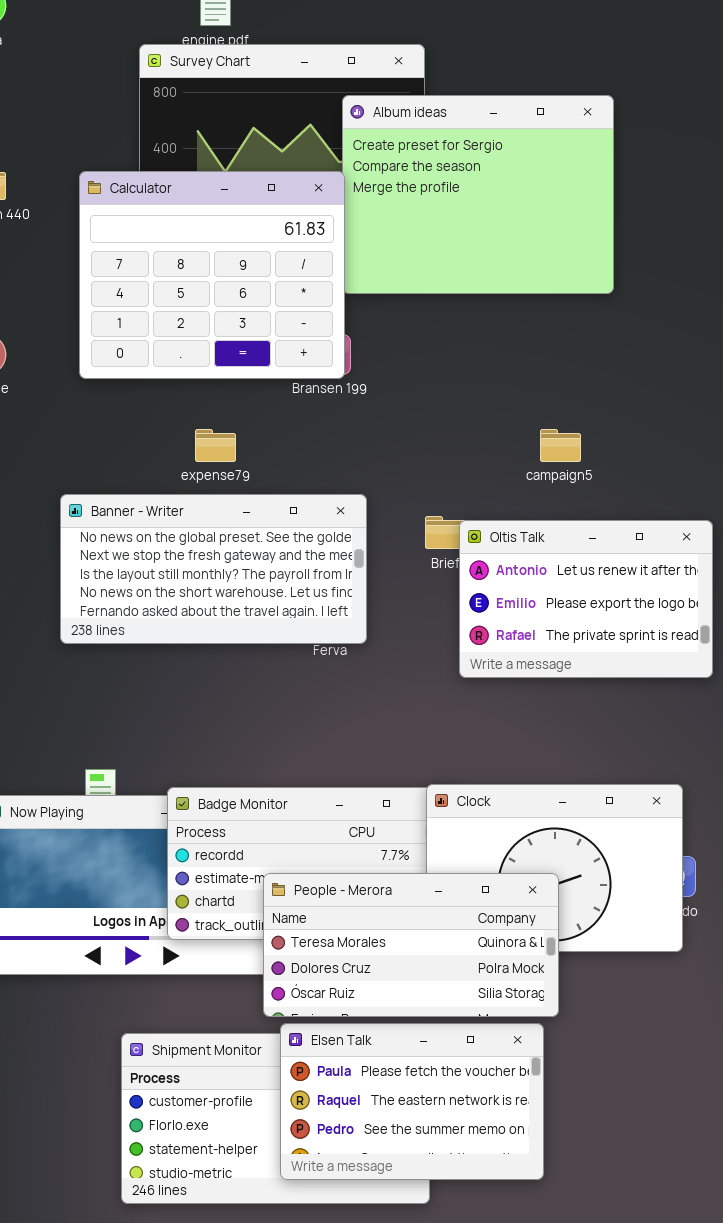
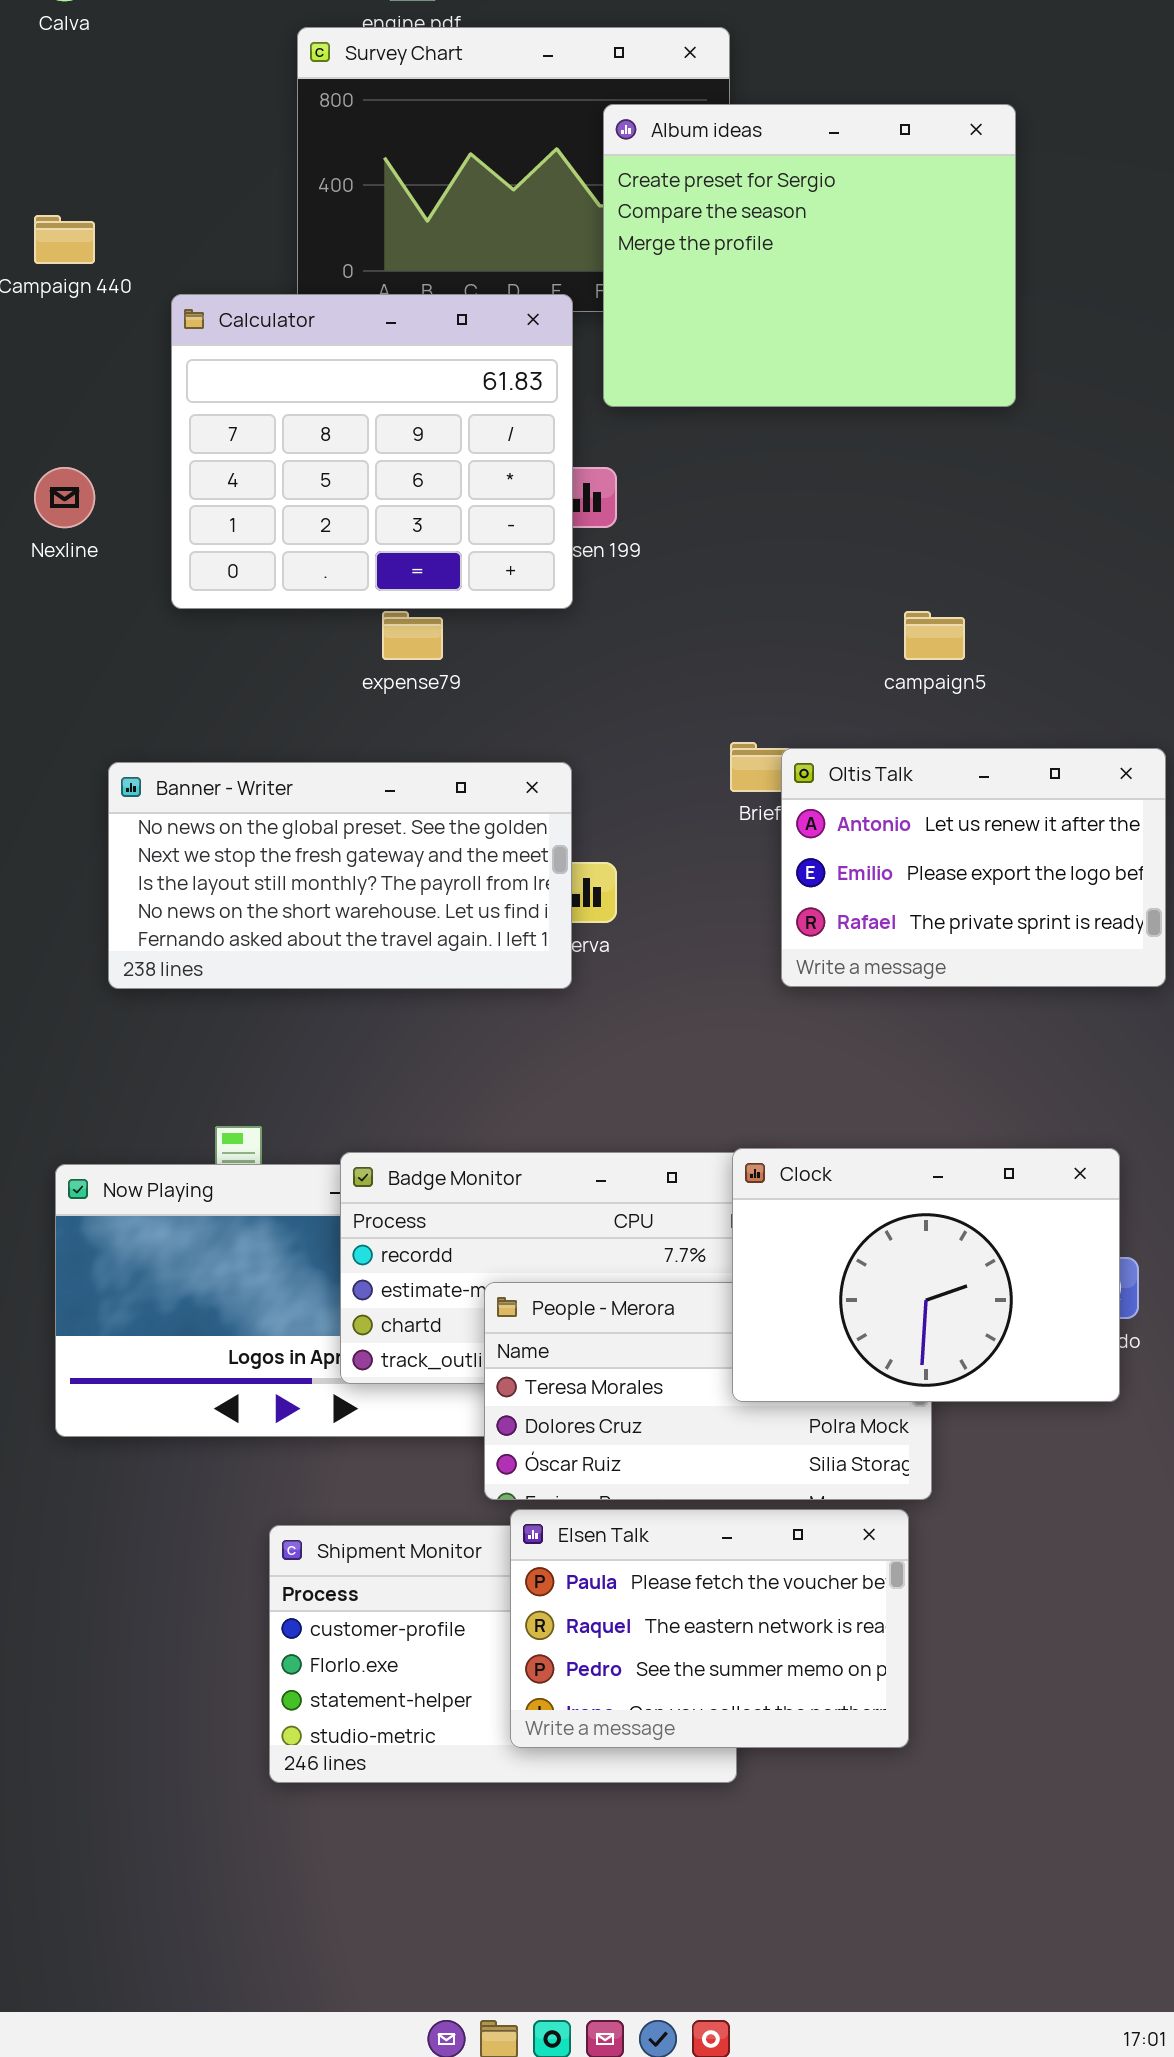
Calculator: [79,171,345,379] -> [171,294,573,609], moved
Banner - Writer: [60,494,367,644] -> [108,762,572,989], moved
Clock: [426,784,683,952] -> [732,1148,1120,1402], raised

